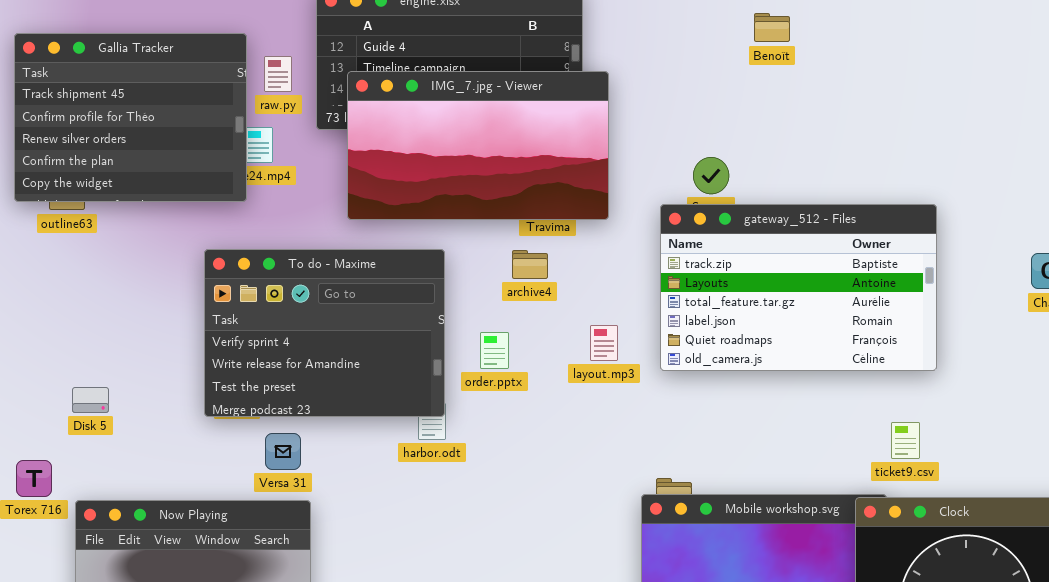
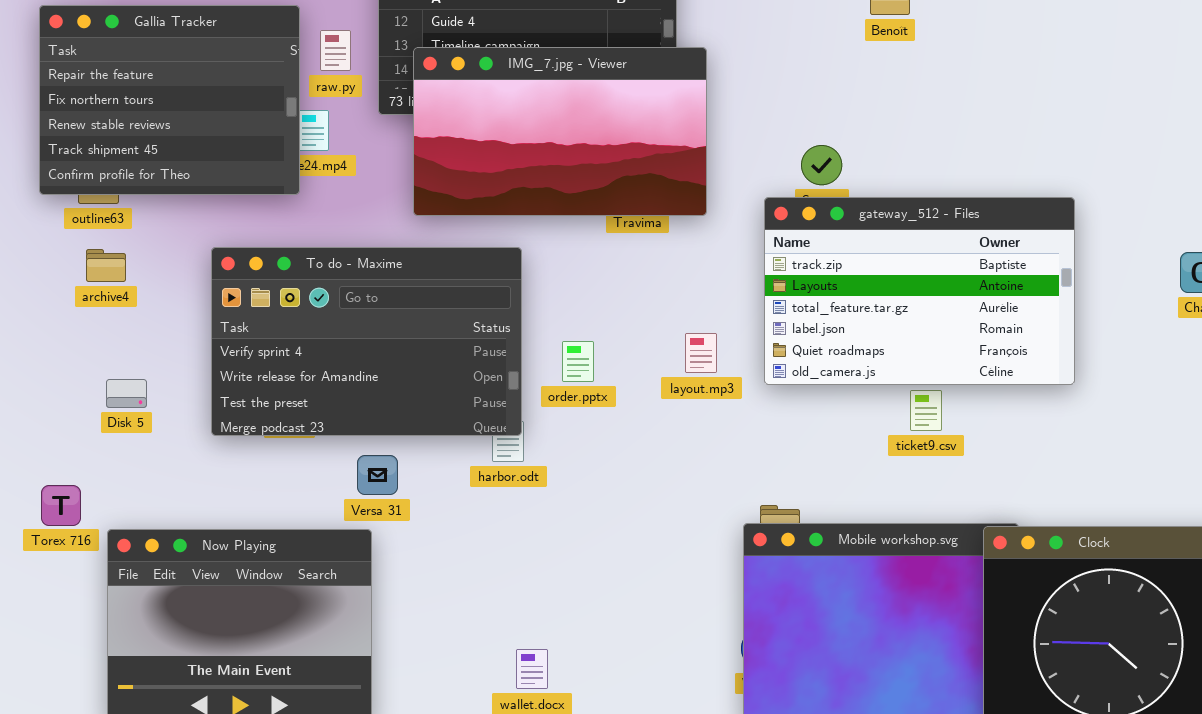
Gallia Tracker: [14,33,247,202] -> [39,5,300,195], scrolled up 3 rows
To do - Maxime: [204,249,445,417] -> [211,247,522,436], resized
archive4: [512,250,548,279] -> [86,249,126,282], moved
Disk 5: [72,387,109,413] -> [106,379,147,408], moved
ticket9.csv: [891,422,920,459] -> [910,390,942,431], moved
Versa 31: [265,433,301,470] -> [357,455,398,495], moved

